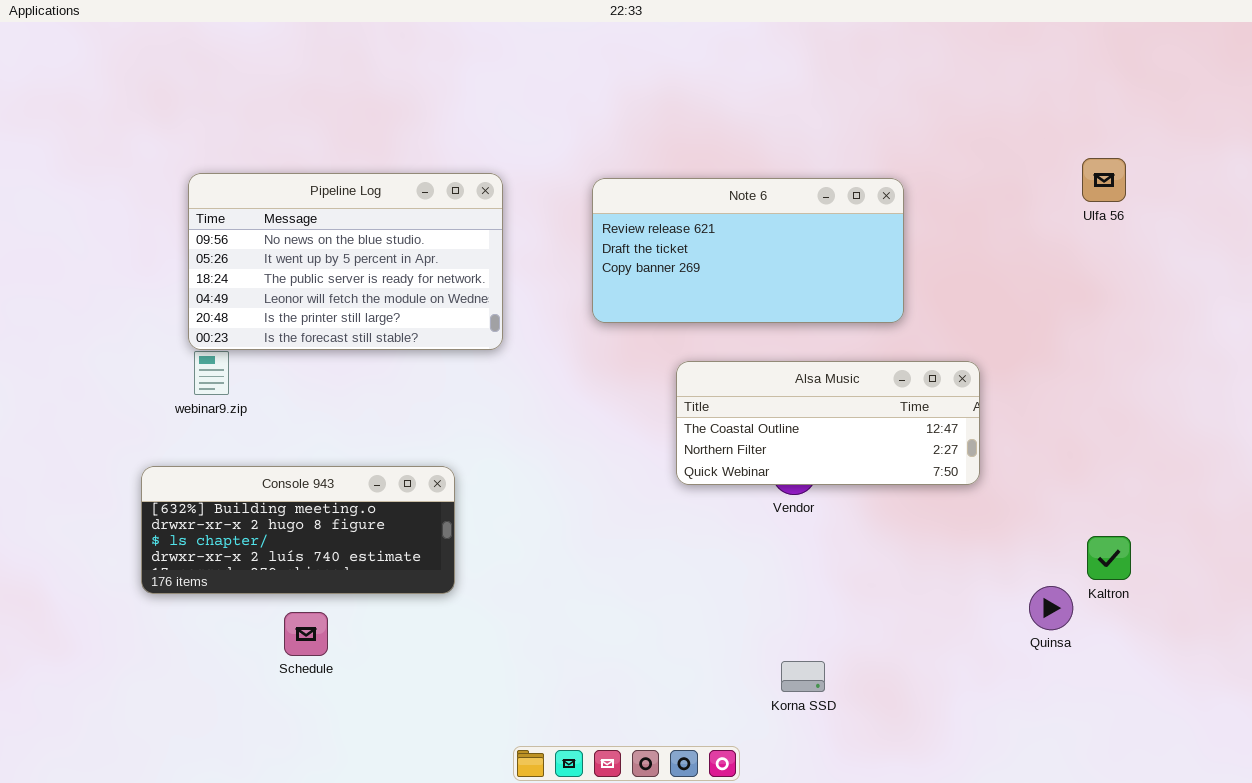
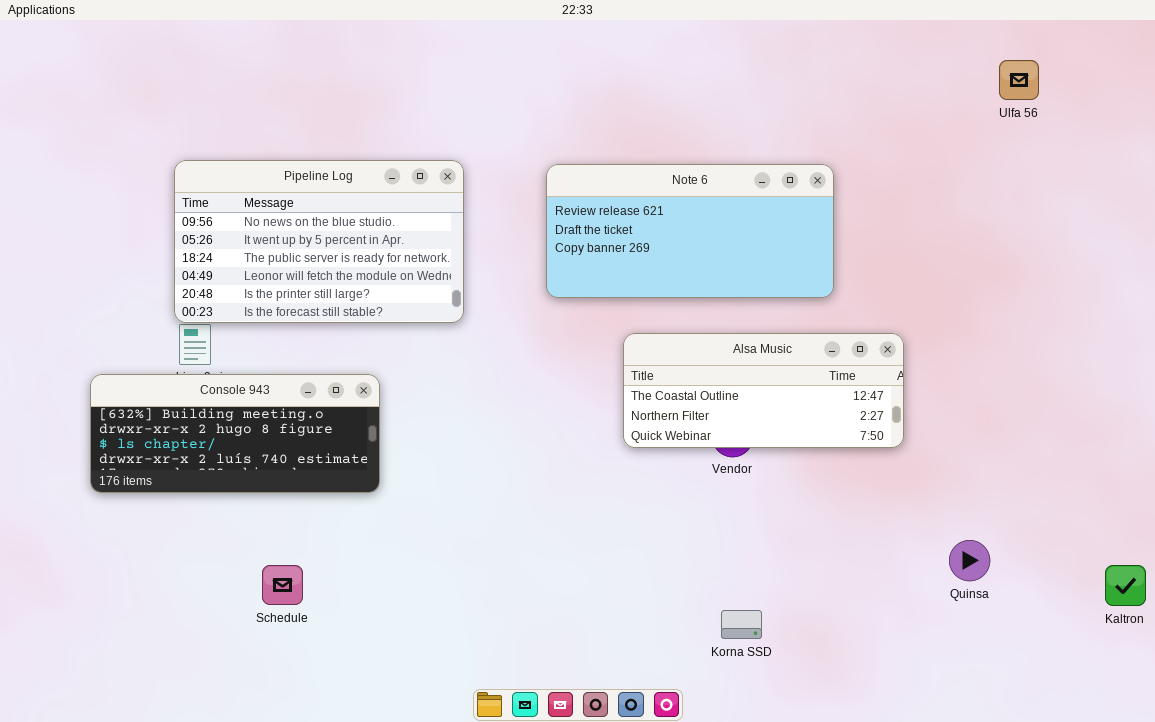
Ulfa 56: [1082,158,1126,202] -> [999,60,1039,100], moved
Console 943: [141,466,455,594] -> [90,374,380,493], moved
Kaltron: [1087,536,1131,580] -> [1105,565,1146,606], moved

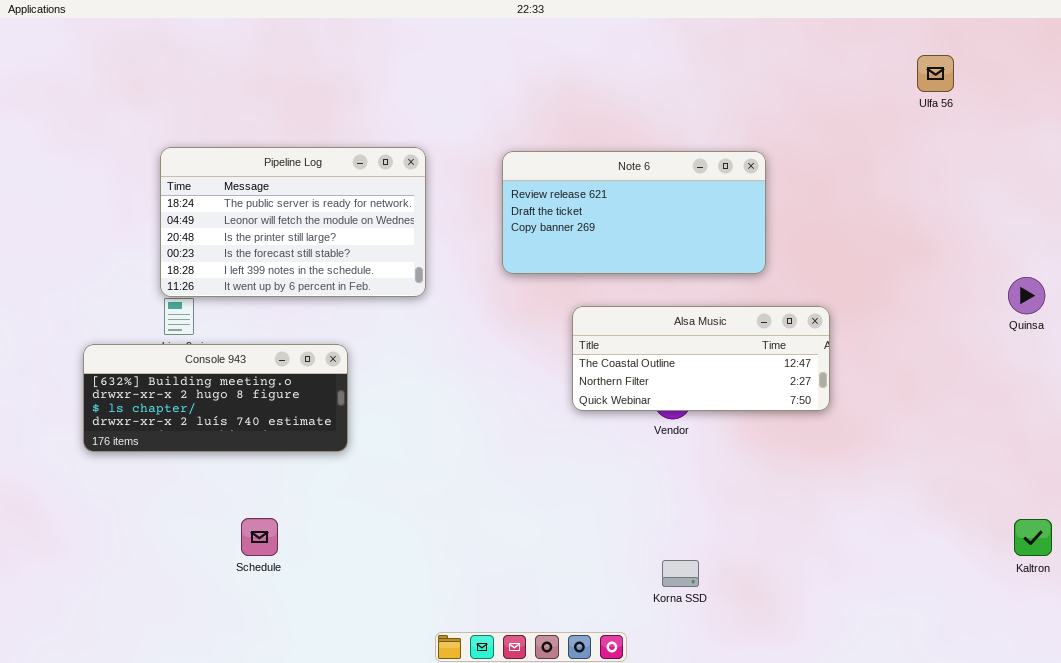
Pipeline Log: [174,160,464,323] -> [160,147,426,297], scrolled down 2 rows
Quinsa: [949,540,990,581] -> [1008,277,1045,314], moved

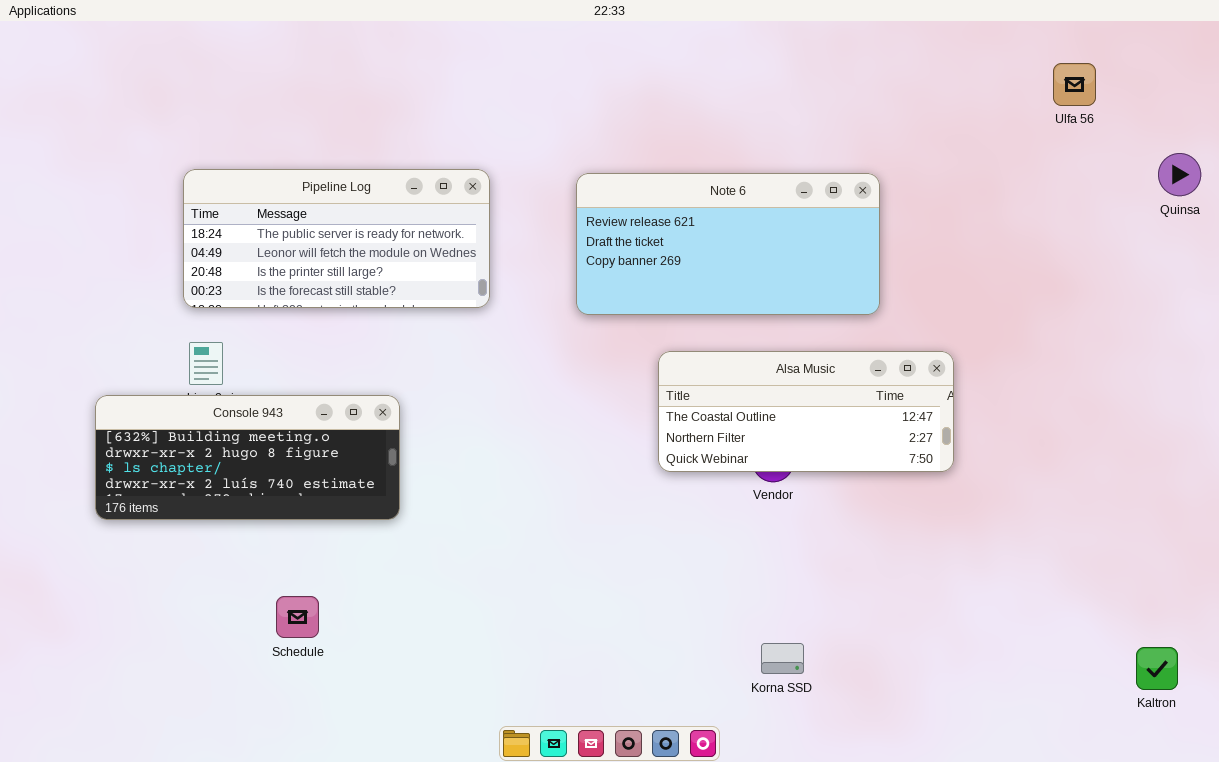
Pipeline Log: [160,147,426,297] -> [183,169,490,308], resized
Quinsa: [1008,277,1045,314] -> [1158,153,1201,196], moved
Kaltron: [1014,519,1052,556] -> [1136,647,1178,690], moved

